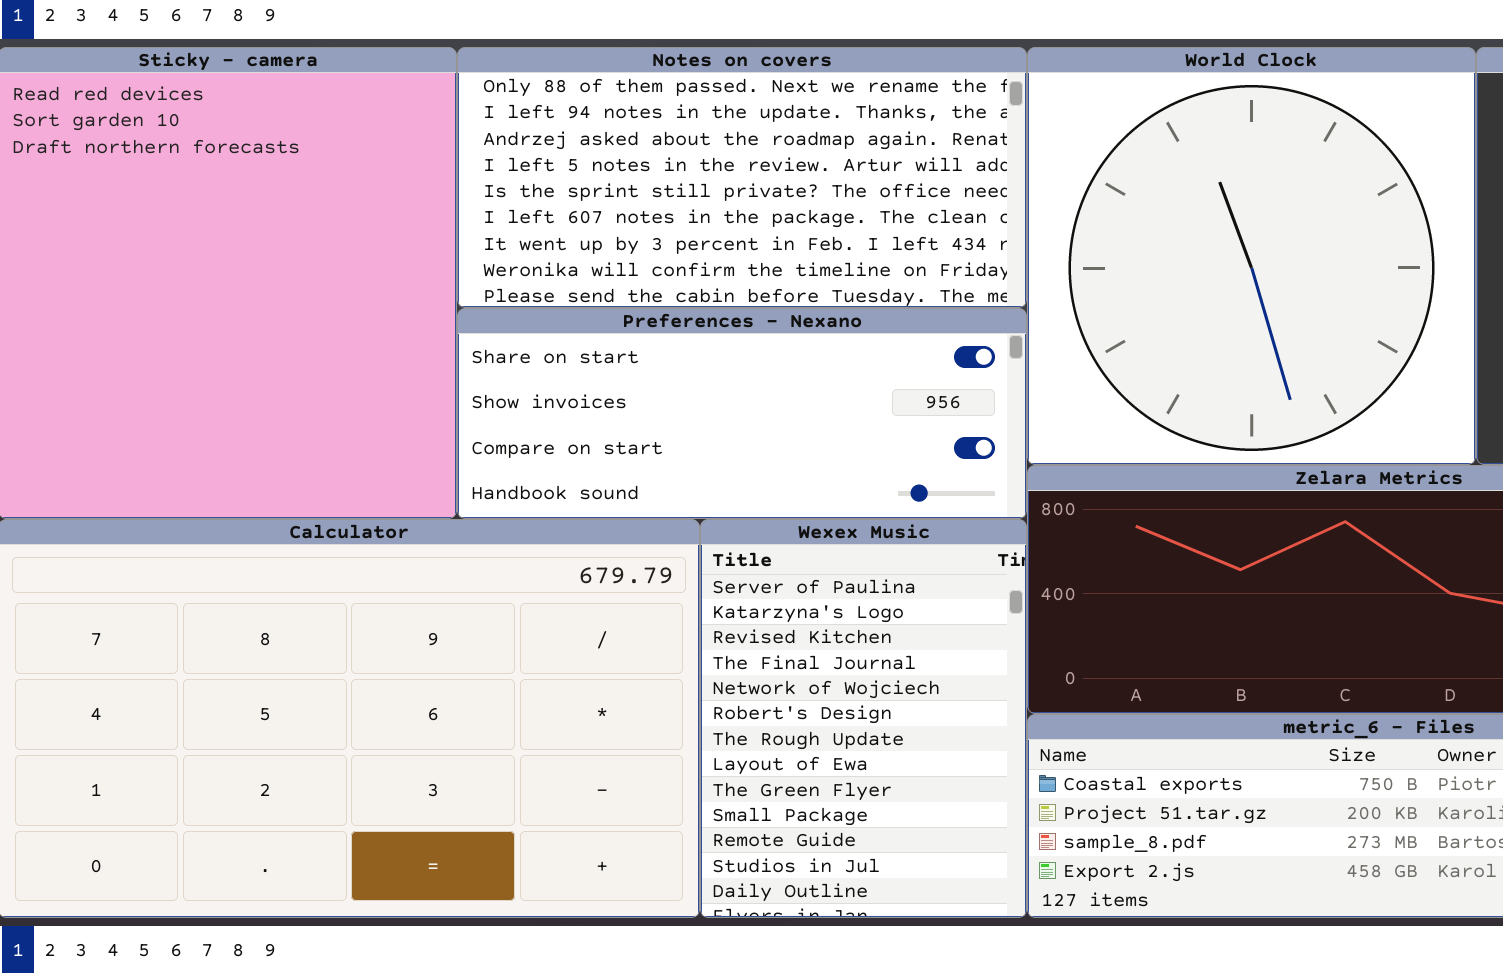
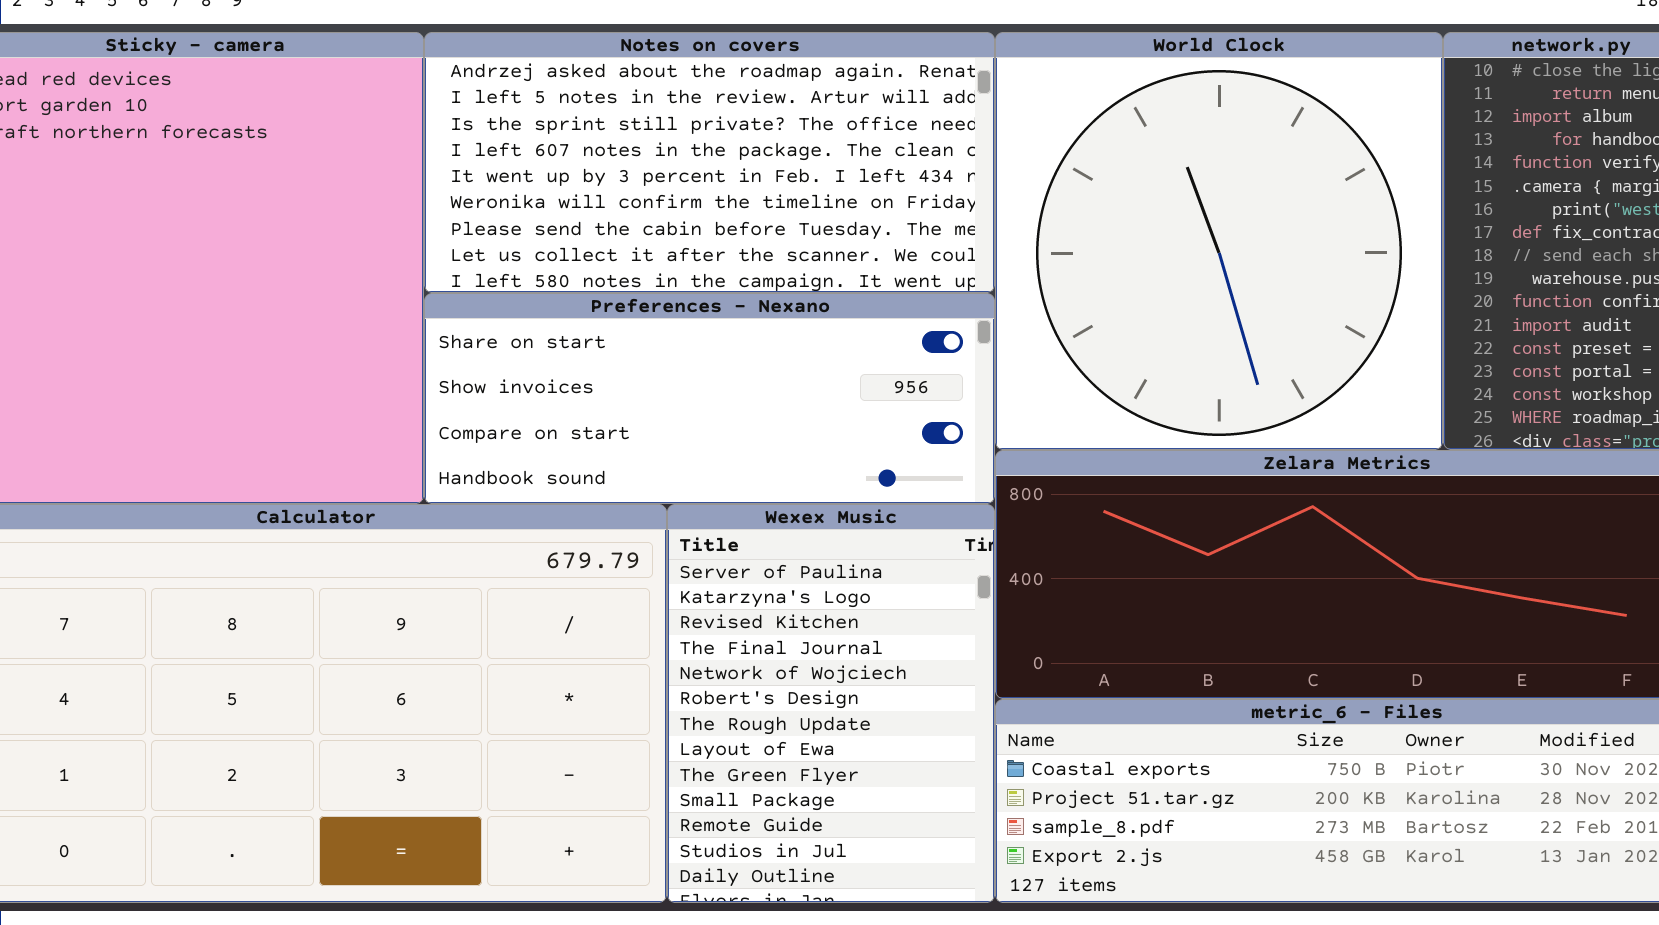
Notes on covers: [457,47,1027,308] -> [424,32,995,293], scrolled down 2 rows

